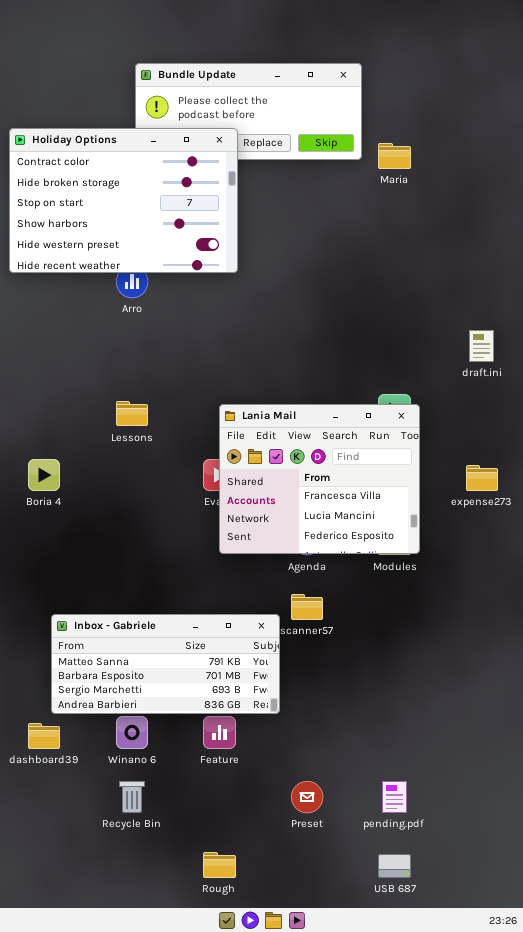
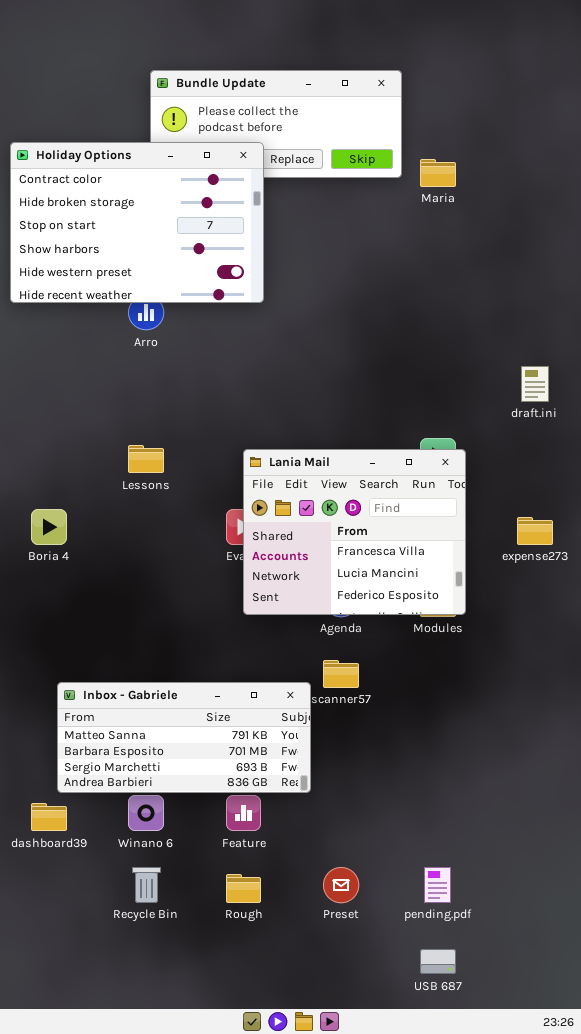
Rough: [203,852,236,878] -> [226,874,261,903], moved

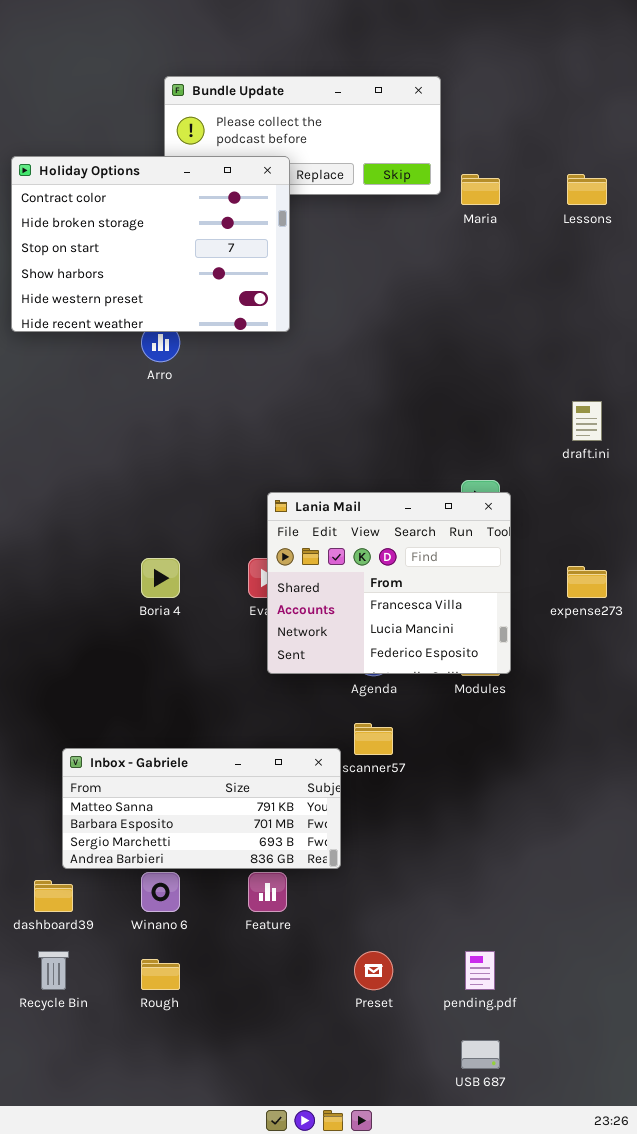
Lessons: [128,445,164,473] -> [567,174,607,205], moved
Boria 4: [31,509,67,545] -> [141,558,180,598], moved
Recycle Bin: [132,867,161,903] -> [38,951,69,990], moved
Rough: [226,874,261,903] -> [141,959,180,990], moved

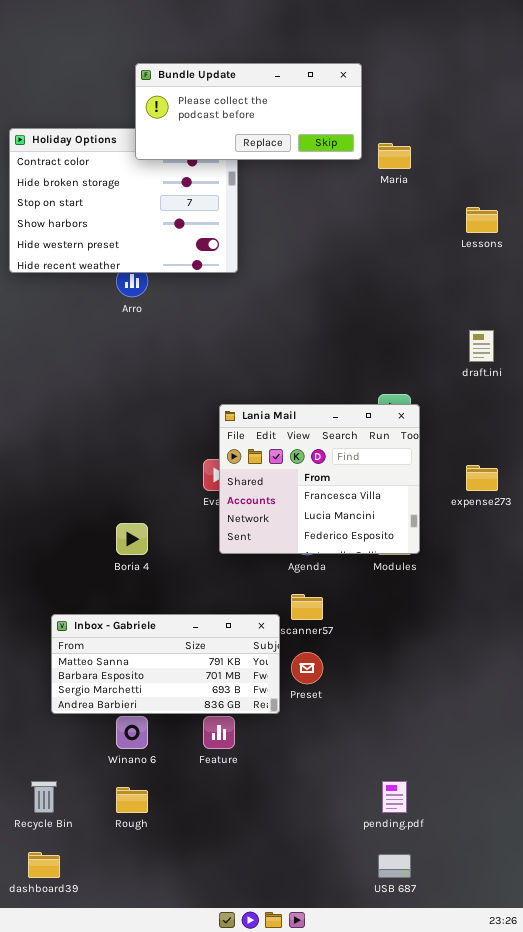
Bundle Update: [164,76,441,195] -> [135,63,362,160], raised
Lessons: [567,174,607,205] -> [466,207,498,233], moved
Boria 4: [141,558,180,598] -> [116,523,148,555], moved
dashboard39: [34,880,73,912] -> [28,852,60,878], moved
Preset: [354,951,393,990] -> [291,652,323,684], moved

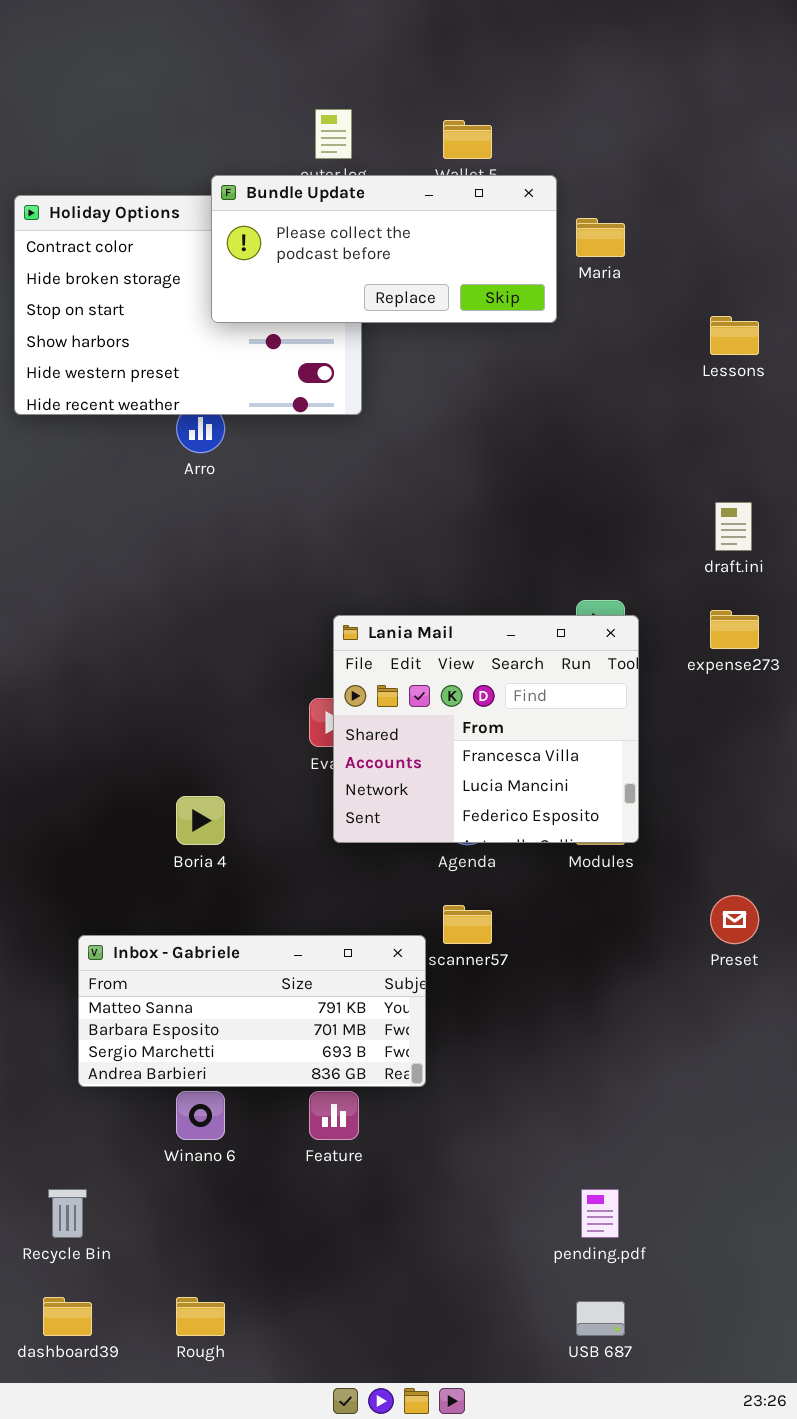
Bundle Update: [135,63,362,160] -> [211,175,557,323], moved
expense273: [466,465,498,491] -> [710,610,759,649], moved
Preset: [291,652,323,684] -> [710,895,759,944], moved
Rough: [116,787,148,813] -> [176,1297,225,1336], moved

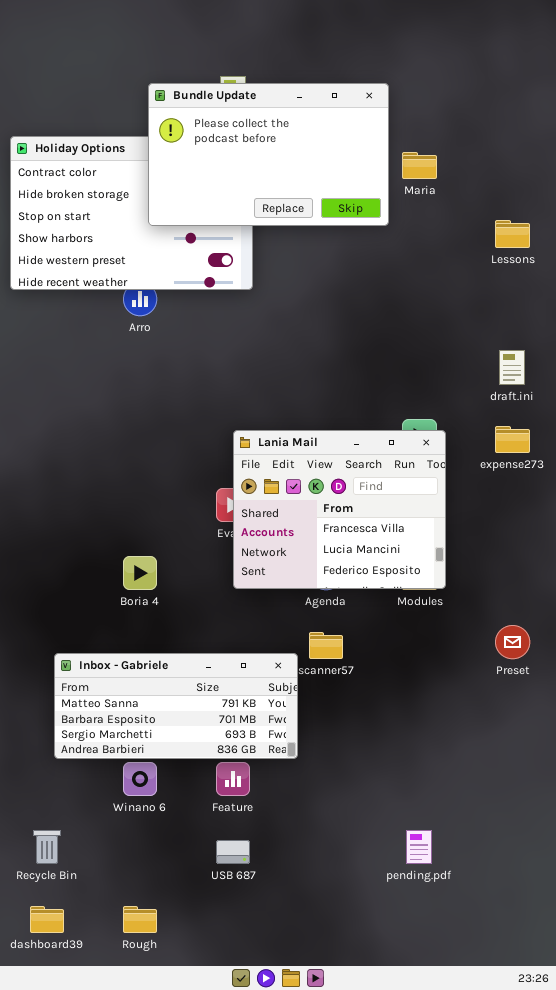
Bundle Update: [211,175,557,323] -> [148,83,389,226], resized
USB 687: [576,1301,625,1336] -> [216,840,250,864], moved

